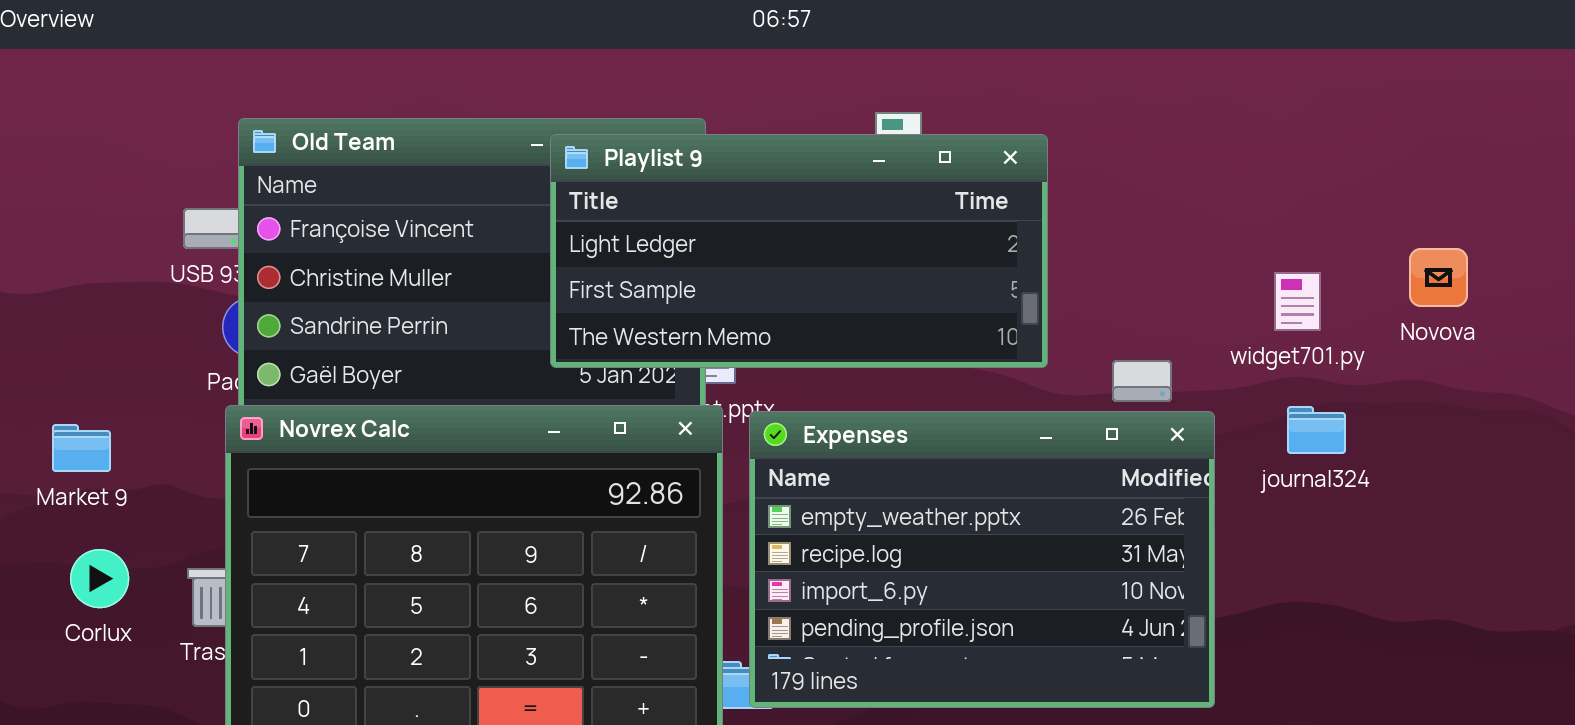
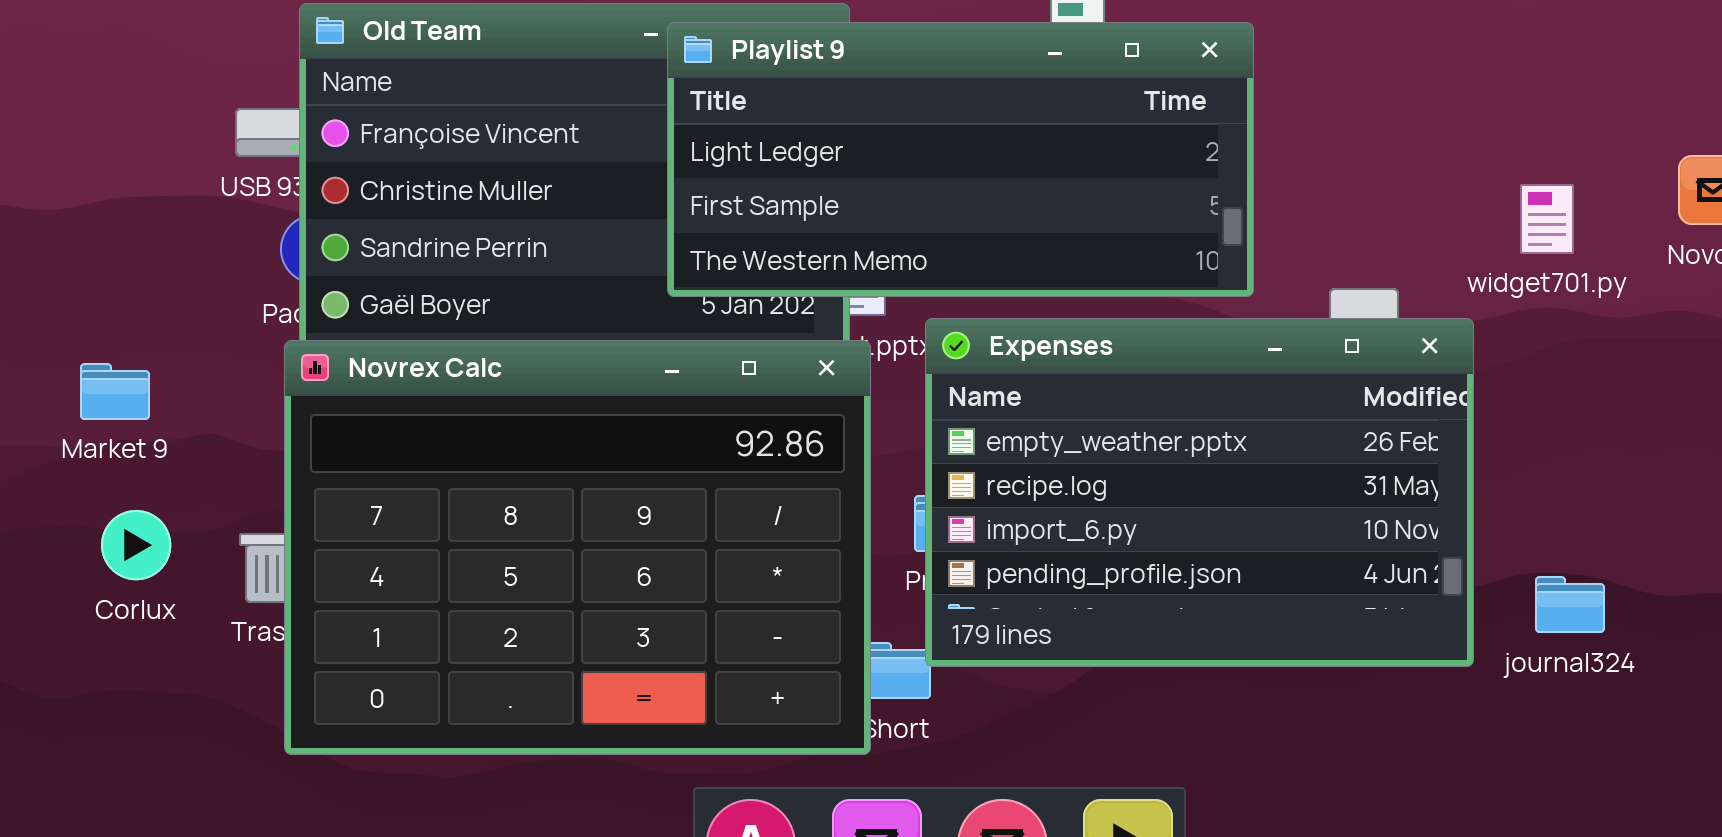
journal324: [1287,406,1346,454] -> [1535,576,1605,633], moved
Expenses: [749,411,1215,708] -> [925,318,1474,667], moved

